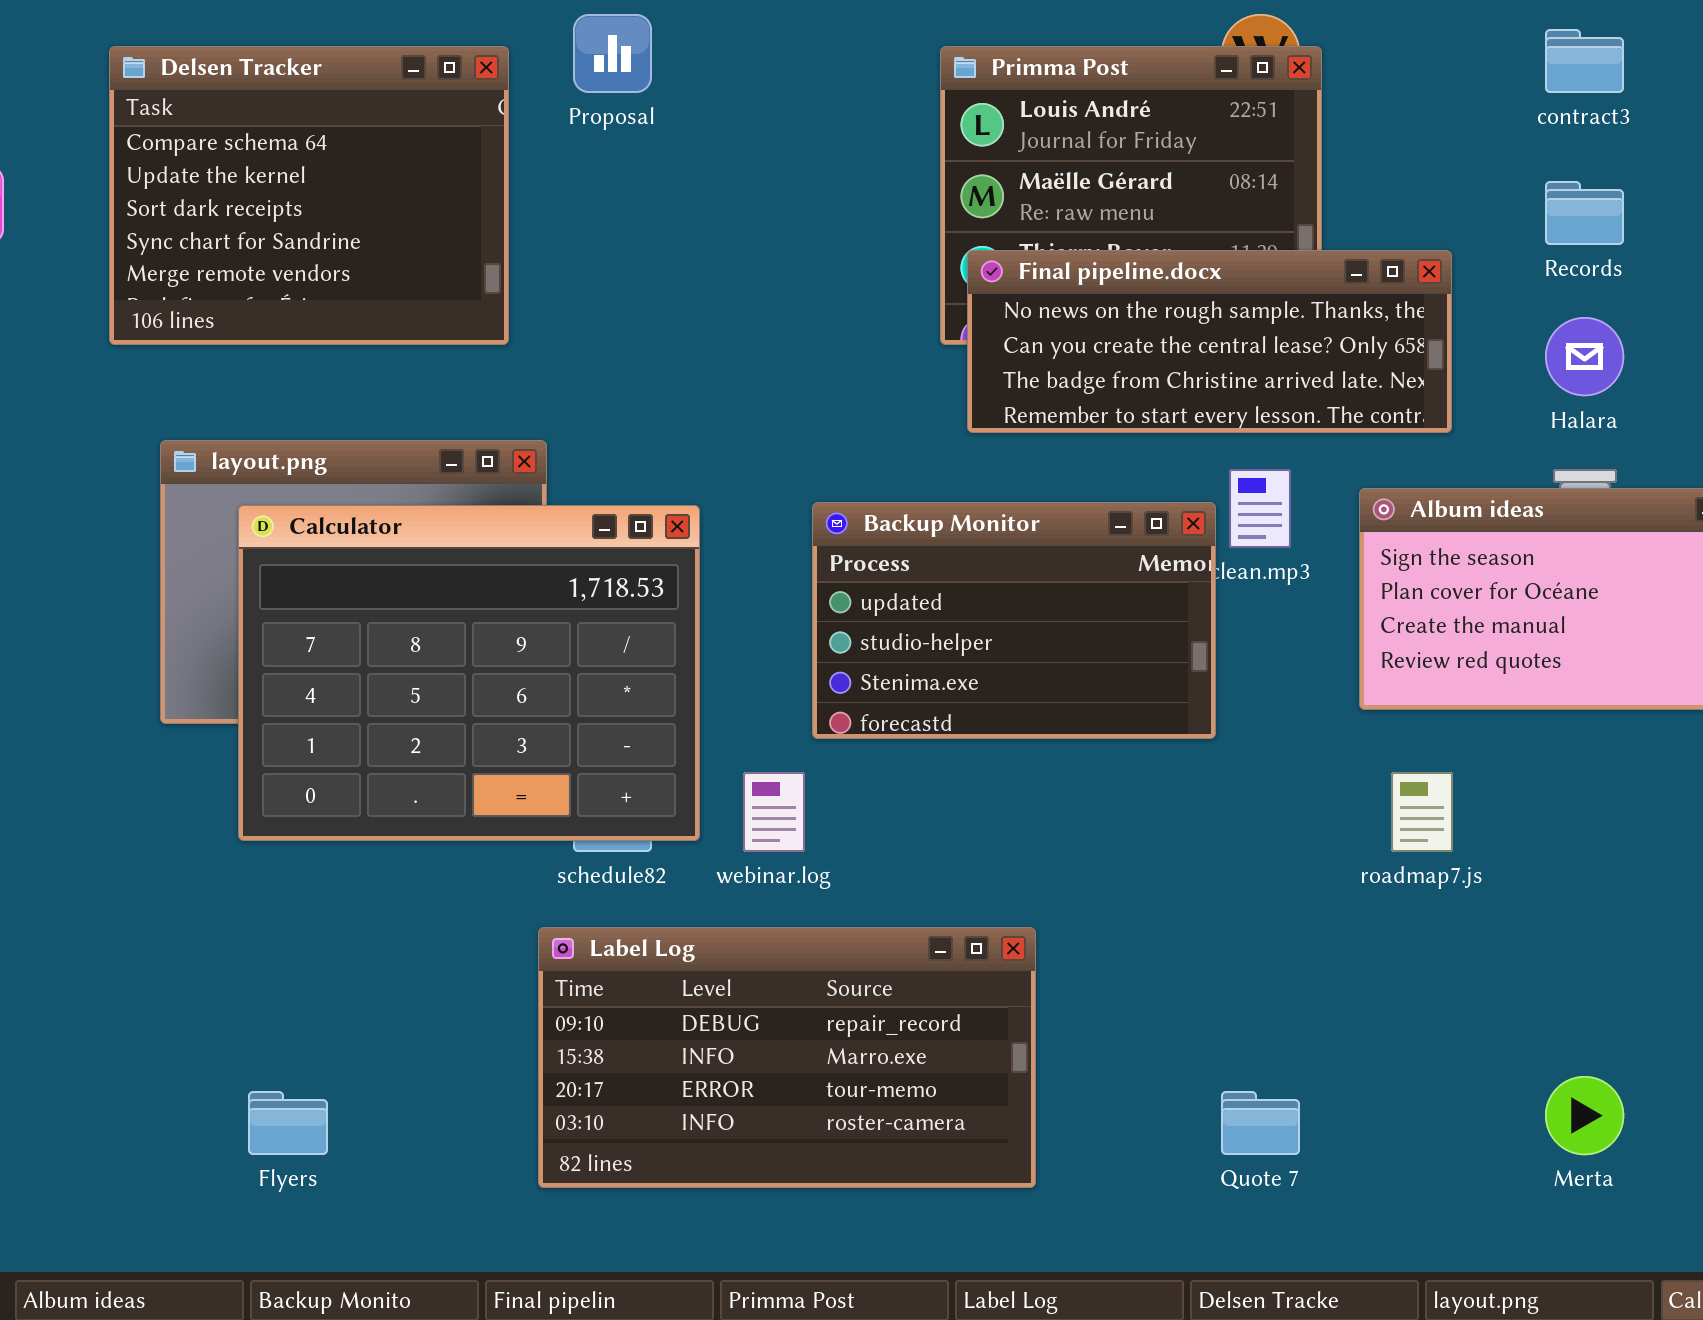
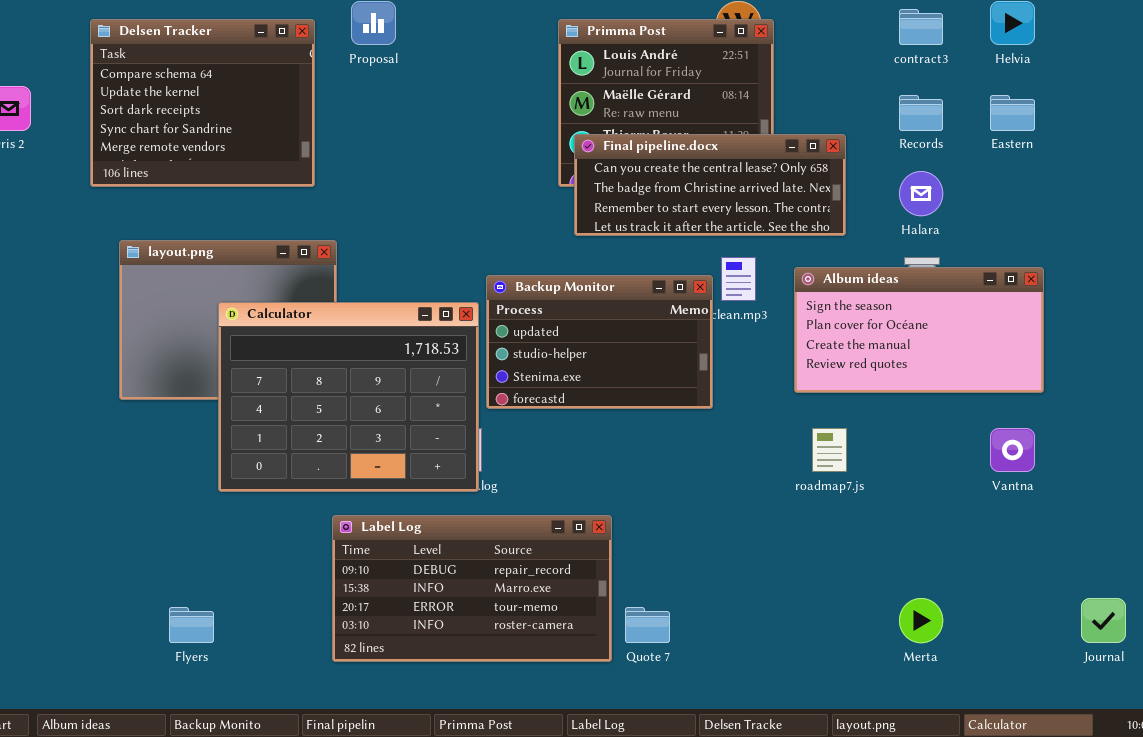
Final pipeline.docx: [967,250,1452,433] -> [574,134,846,236], scrolled down 1 row
Calculator: [238,505,700,841] -> [218,302,479,492], moved
Quote 7: [1221,1091,1300,1155] -> [625,607,670,643], moved

